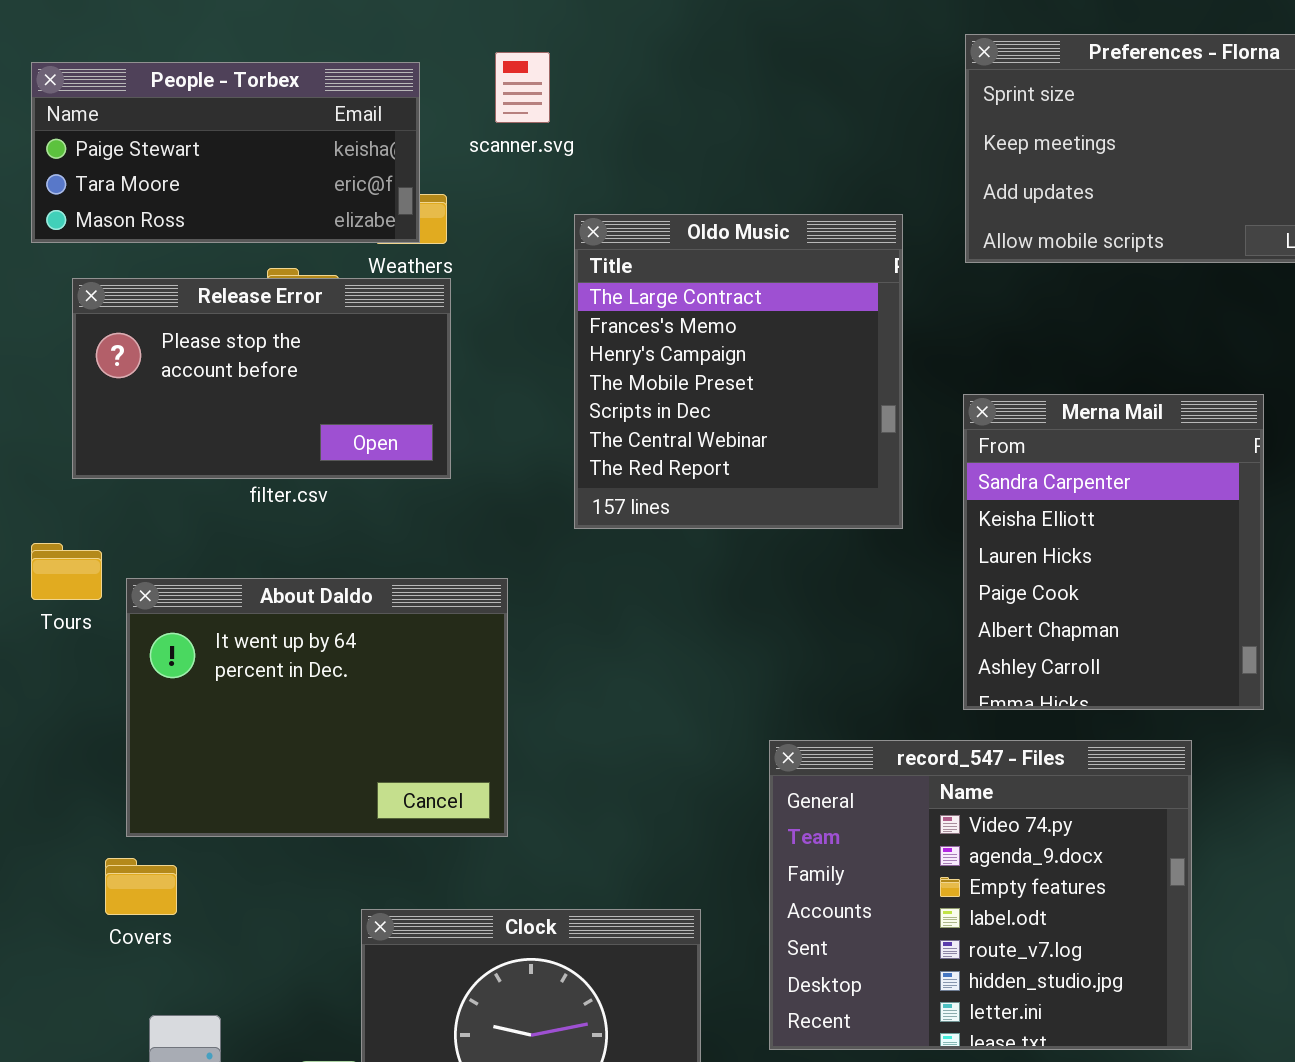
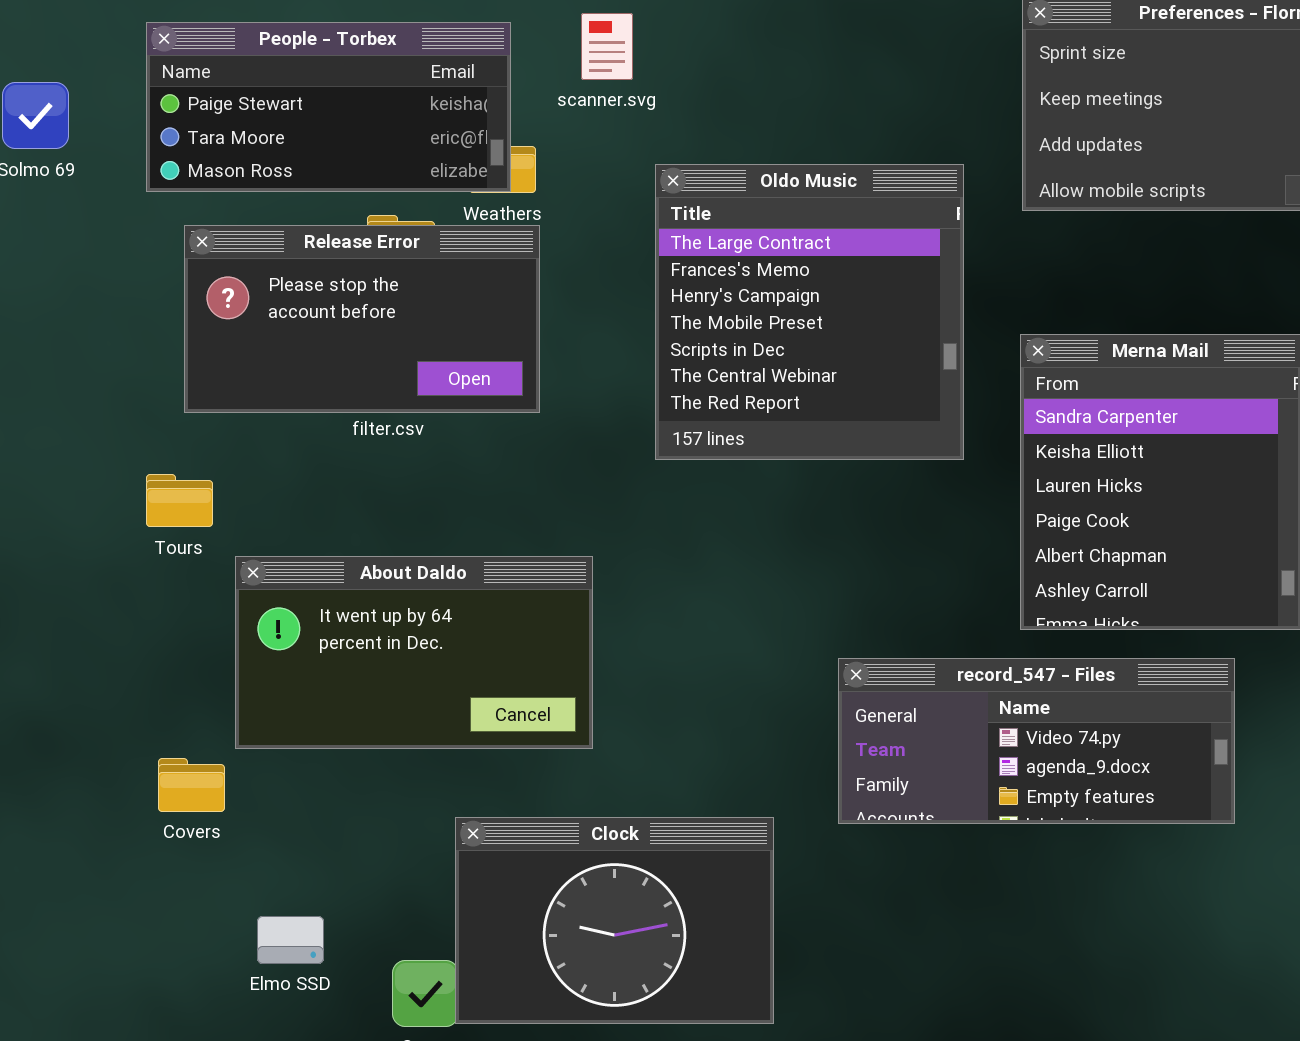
About Daldo: [126,578,508,837] -> [235,556,593,749], resized
record_547 - Files: [769,740,1192,1050] -> [838,658,1235,824], resized
Covers: [105,858,177,915] -> [158,758,225,812], moved

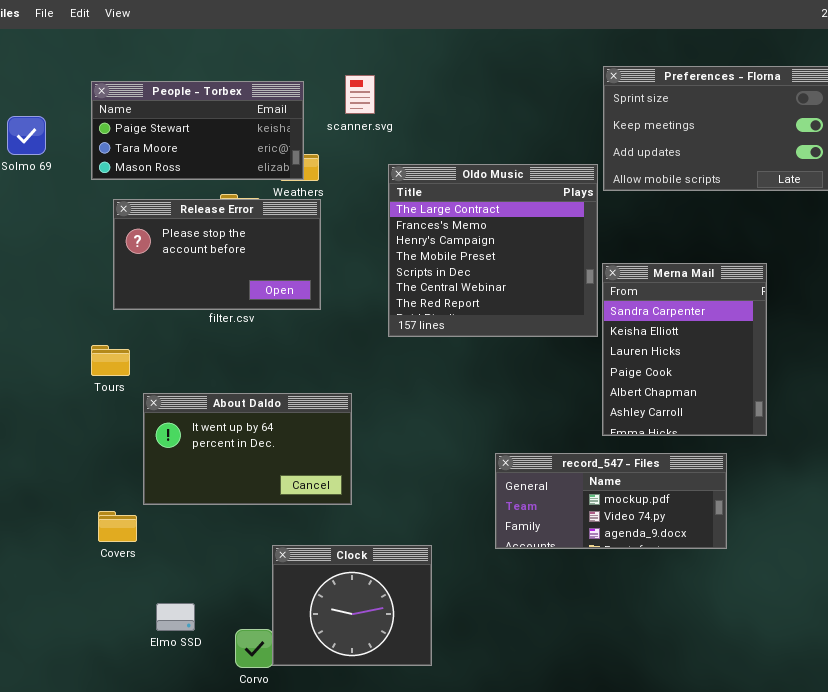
Oldo Music: [655,164,964,460] -> [388,164,598,337], resized
record_547 - Files: [838,658,1235,824] -> [495,453,727,549], scrolled up 1 row
Clock: [455,817,774,1024] -> [272,545,432,666], resized

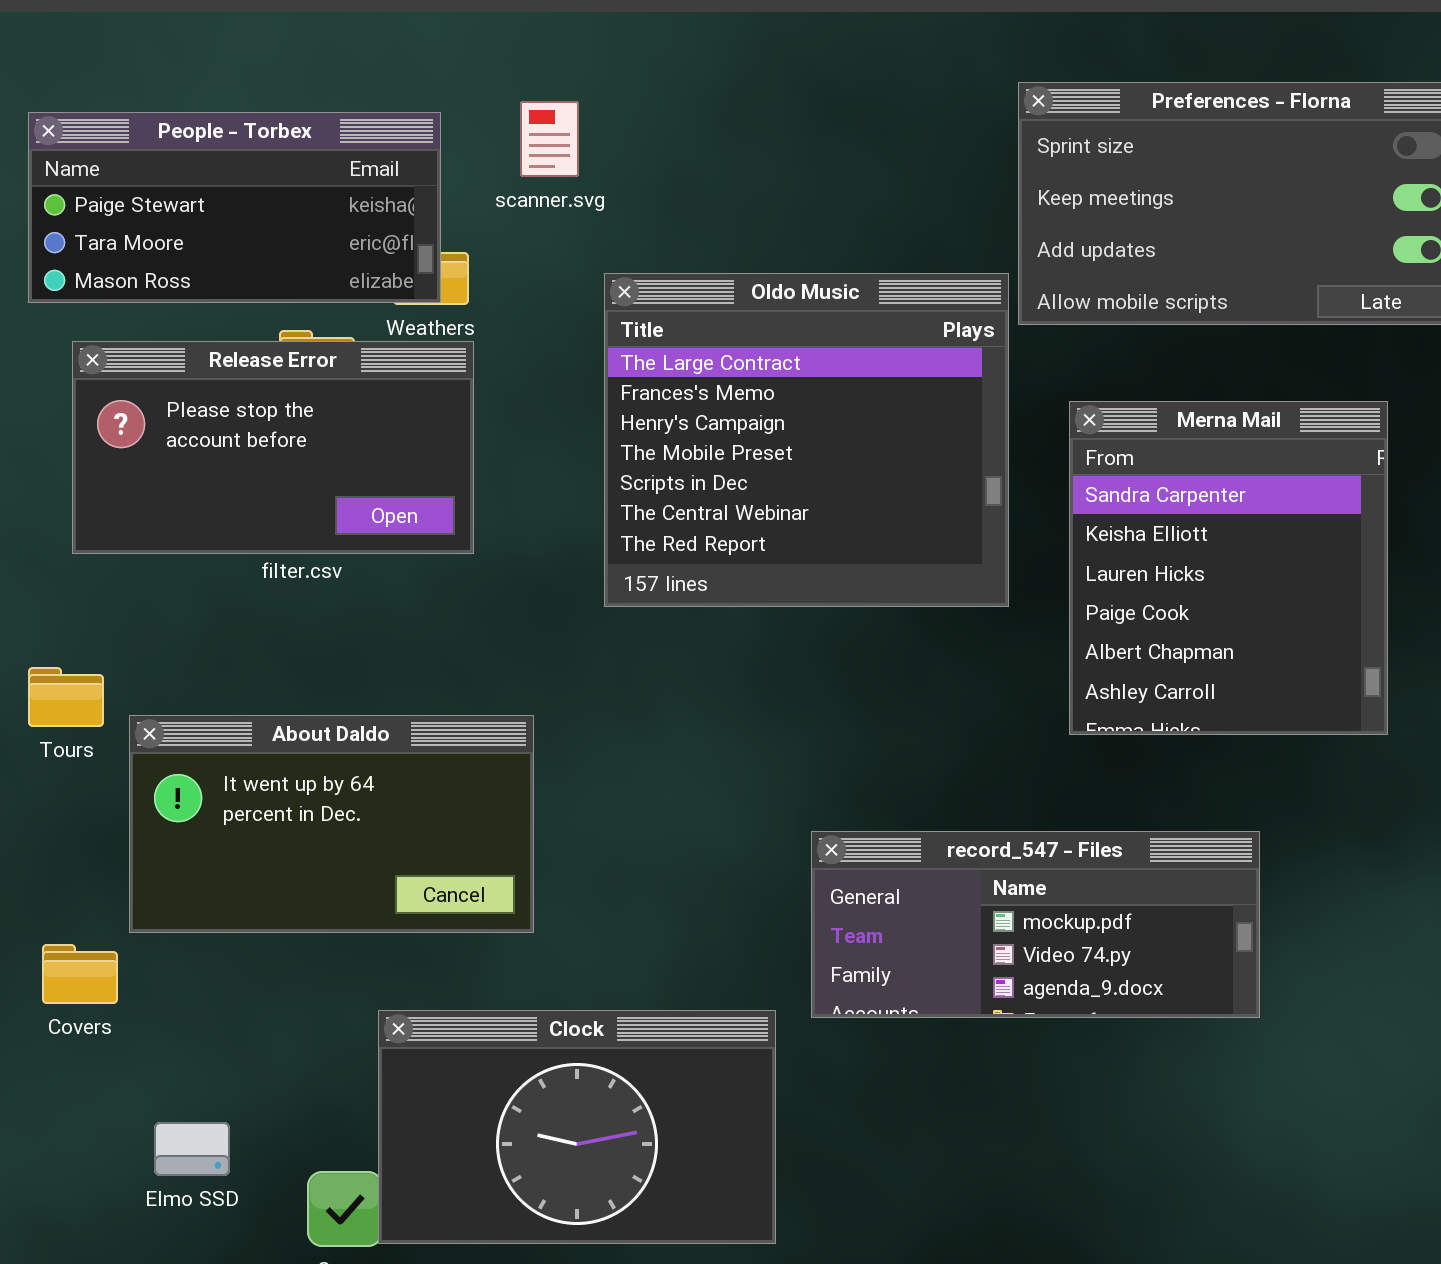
Merna Mail: [602,263,767,436] -> [1069,401,1388,735], moved
Tours: [91,345,130,376] -> [28,667,104,727], moved
Clock: [272,545,432,666] -> [378,1010,776,1244], resized

